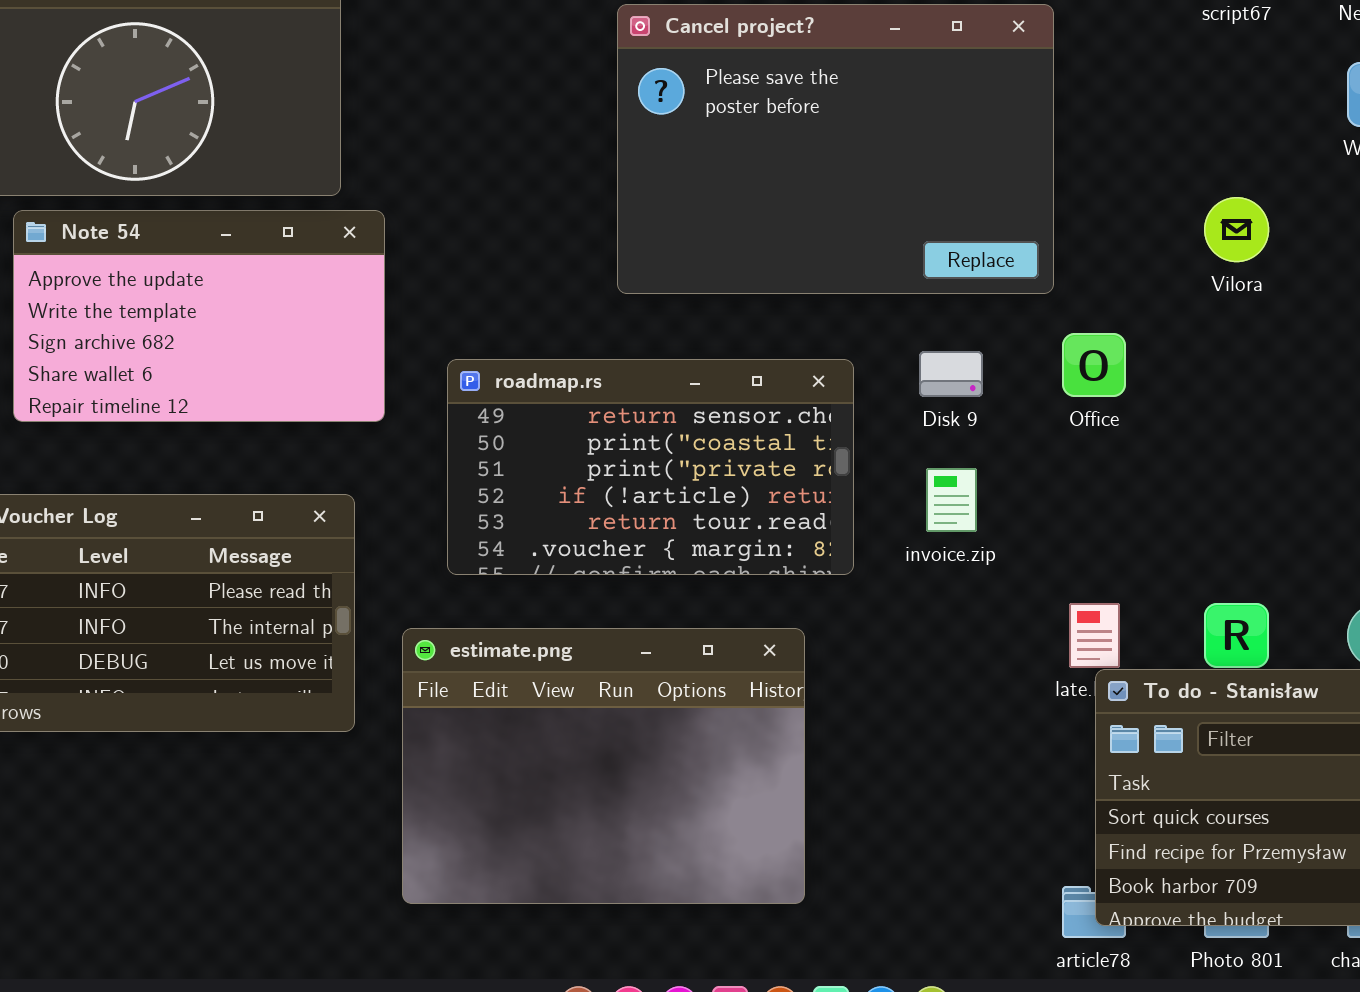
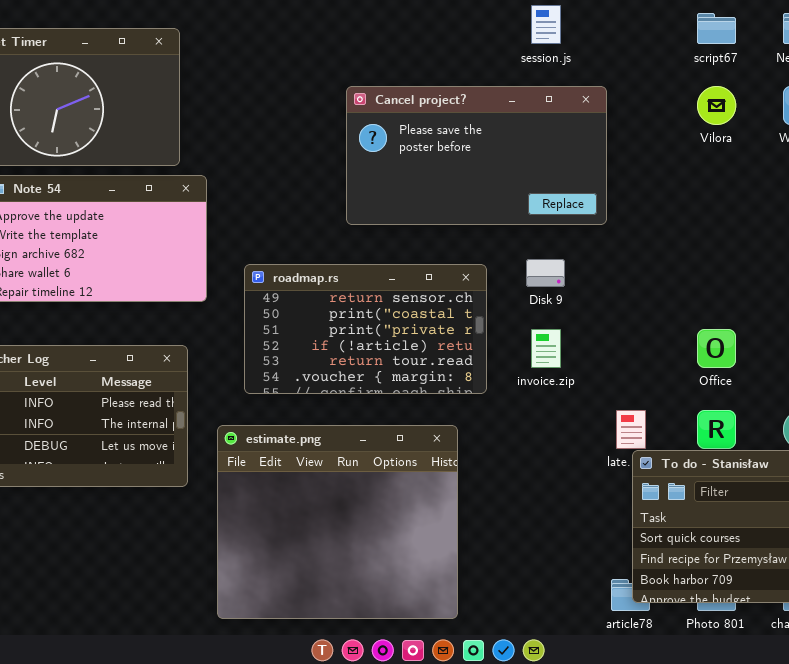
Cancel project?: [617,4,1054,294] -> [346,86,607,225], resized
Vilora: [1204,197,1269,262] -> [697,86,736,125], moved
Office: [1062,333,1126,397] -> [697,329,736,368], moved
estimate.png: [402,628,805,904] -> [217,425,458,619], resized

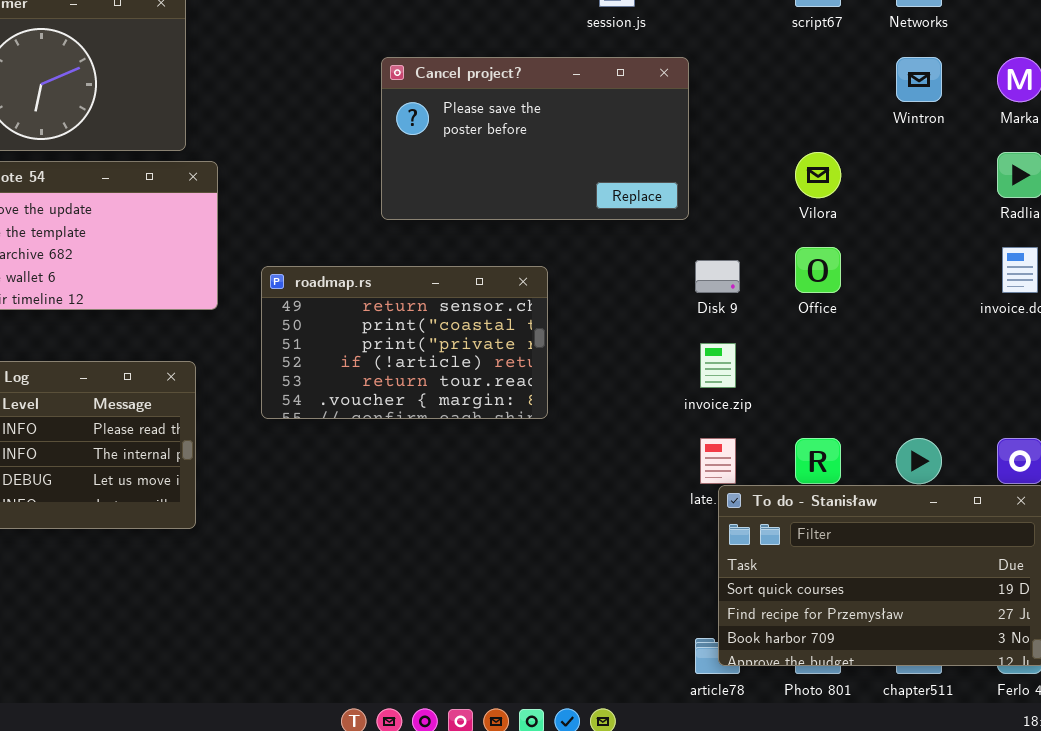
Vilora: [697,86,736,125] -> [795,152,841,198], moved
Disk 9: [526,259,565,287] -> [695,260,740,293], moved
invoice.zip: [531,329,561,368] -> [700,343,736,388], moved
Office: [697,329,736,368] -> [795,247,841,293], moved
estimate.png: [217,425,458,619] -> none, closed

